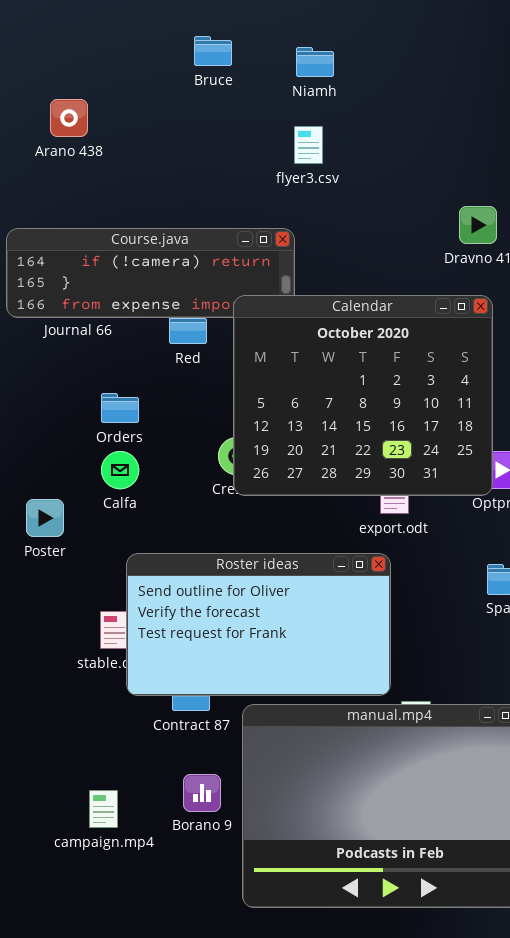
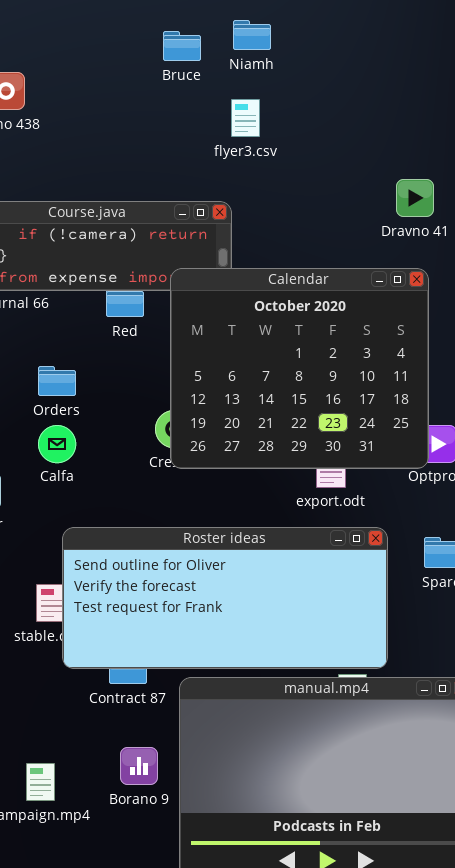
Bruce: [194,36,232,66] -> [163,31,201,61], moved
Roster ideas: [126,553,391,696] -> [62,527,388,669], resized

